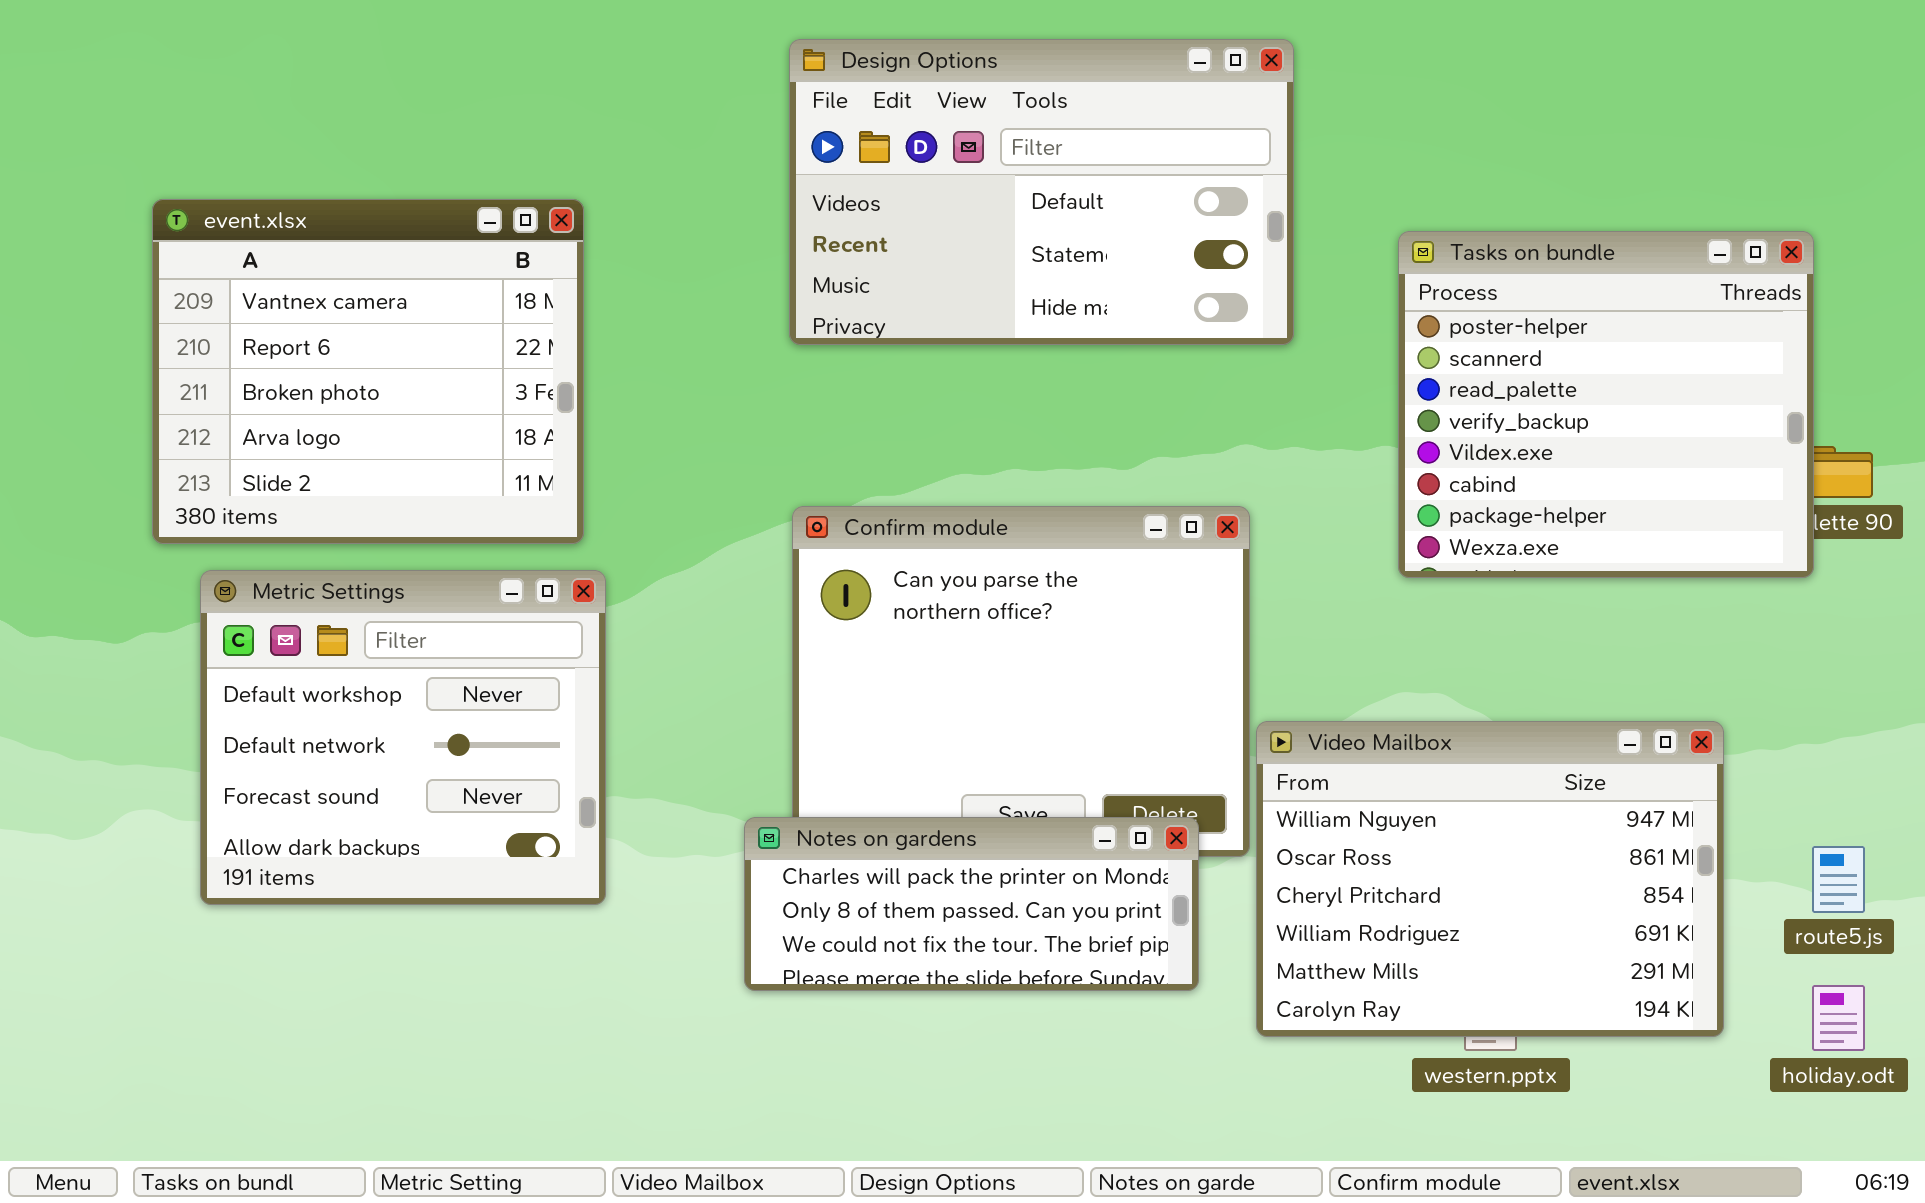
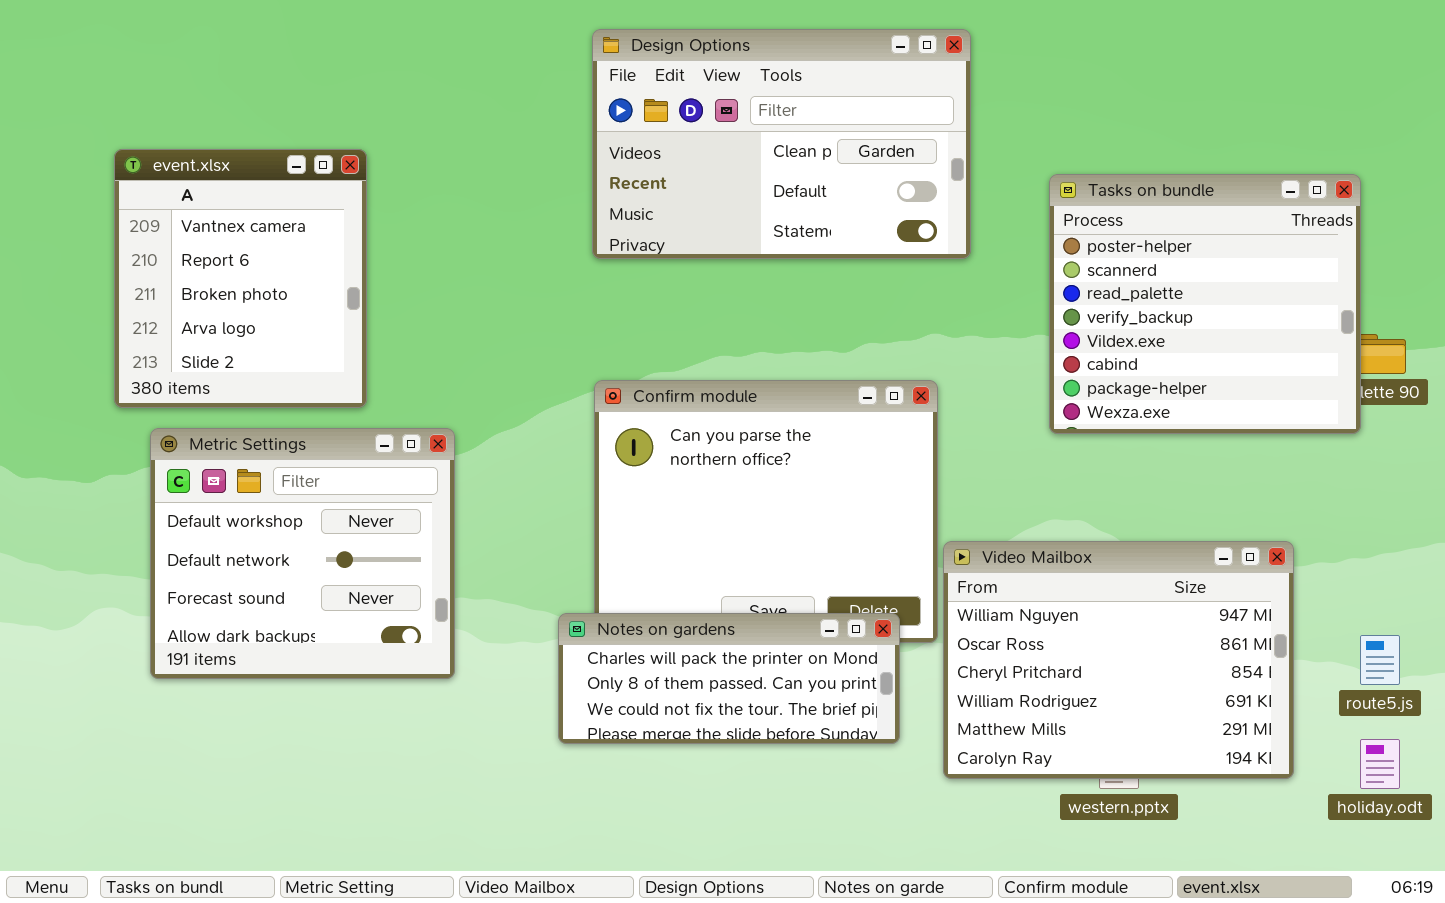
Design Options: [789,39,1294,345] -> [592,29,971,259], scrolled up 1 row
event.xlsx: [152,199,584,544] -> [114,149,367,408], resized

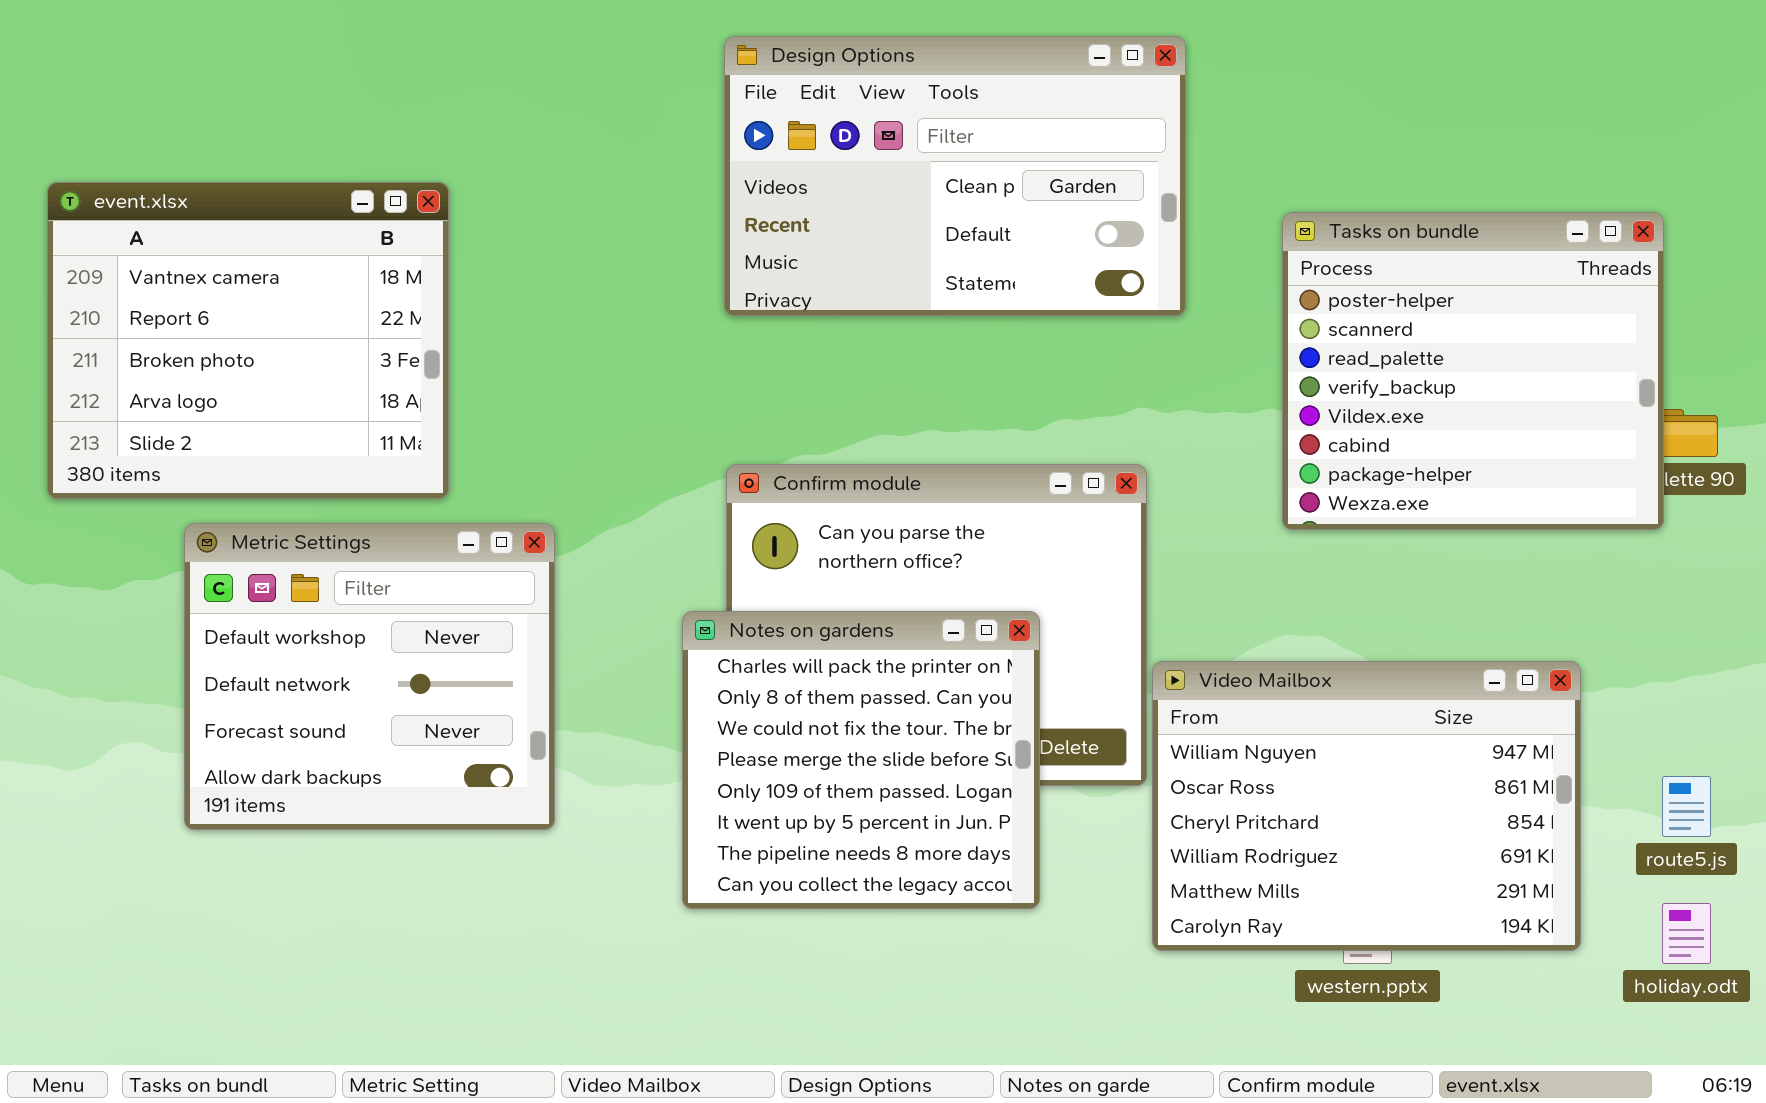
event.xlsx: [114,149,367,408] -> [47,182,449,499], resized
Notes on gardens: [558,613,900,744] -> [682,611,1040,909], resized

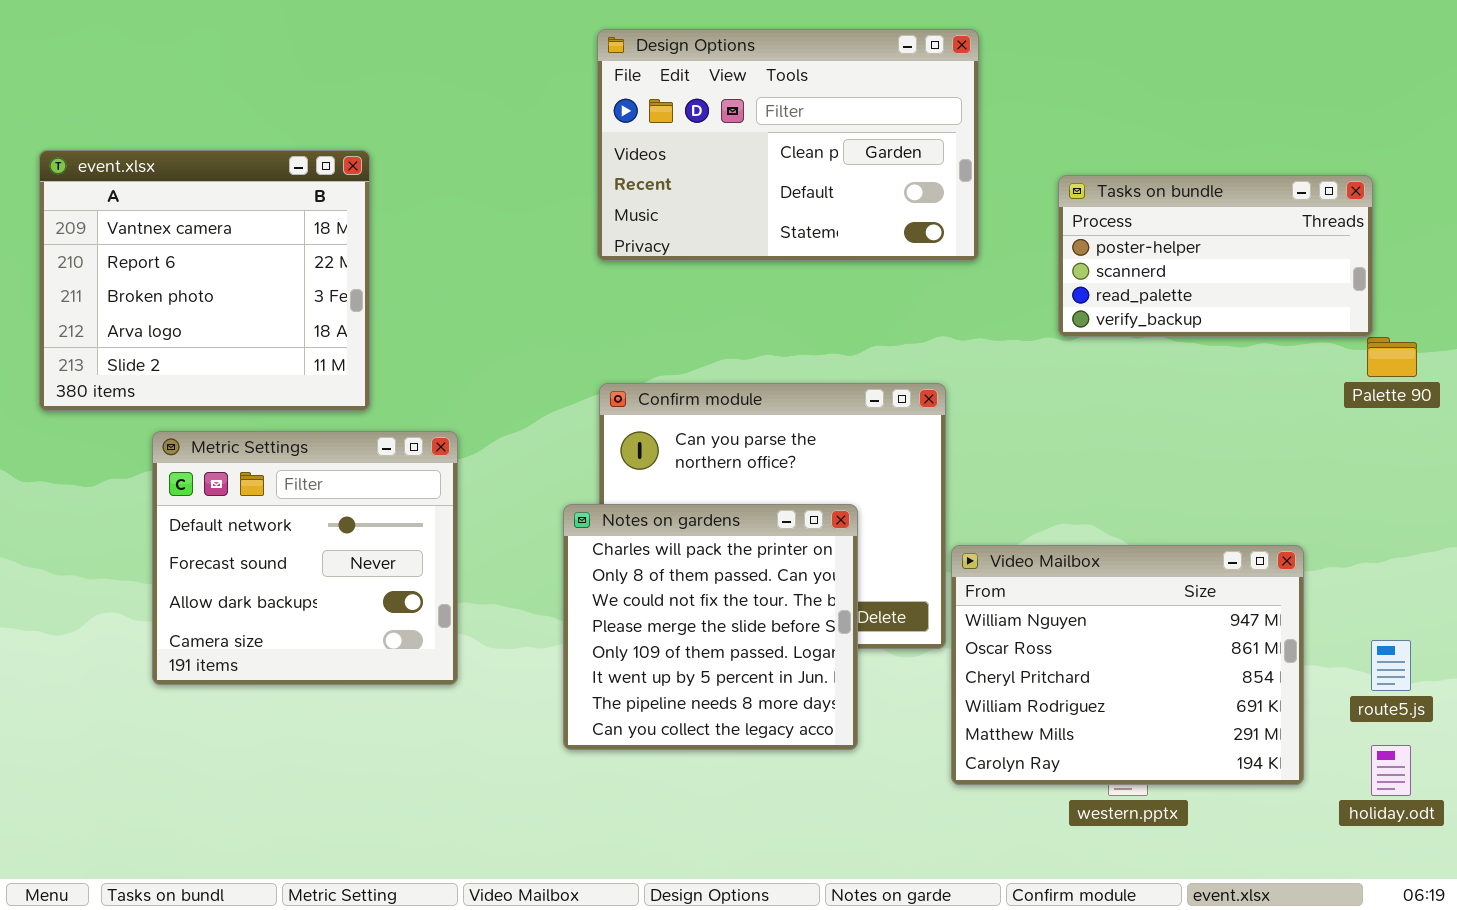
Tasks on bundle: [1282,212,1664,530] -> [1058,175,1373,337], resized
Metric Settings: [184,523,555,830] -> [152,431,458,685], scrolled down 1 row

